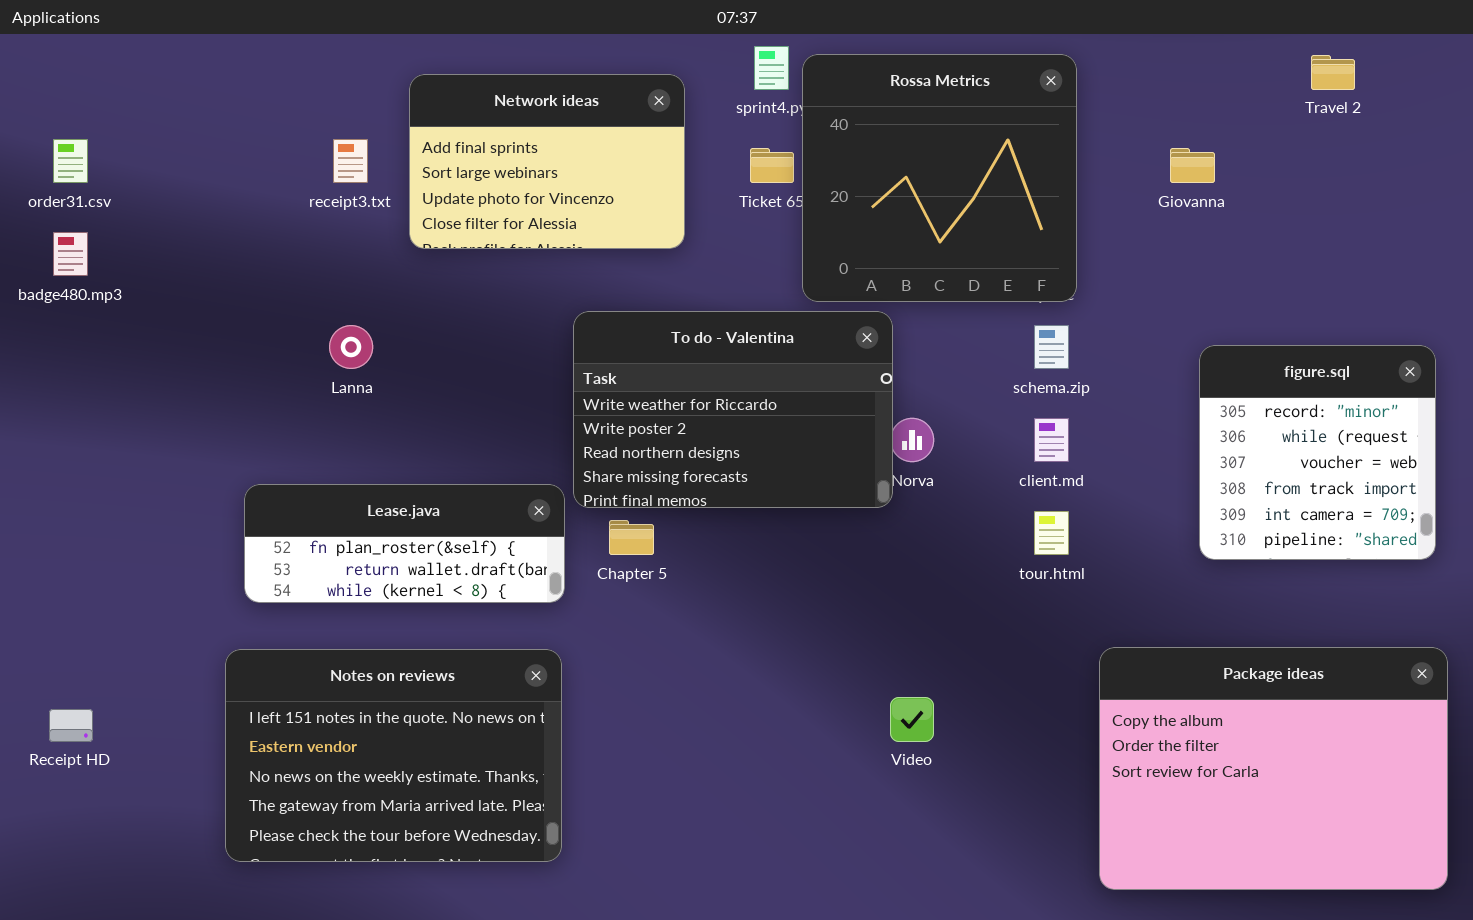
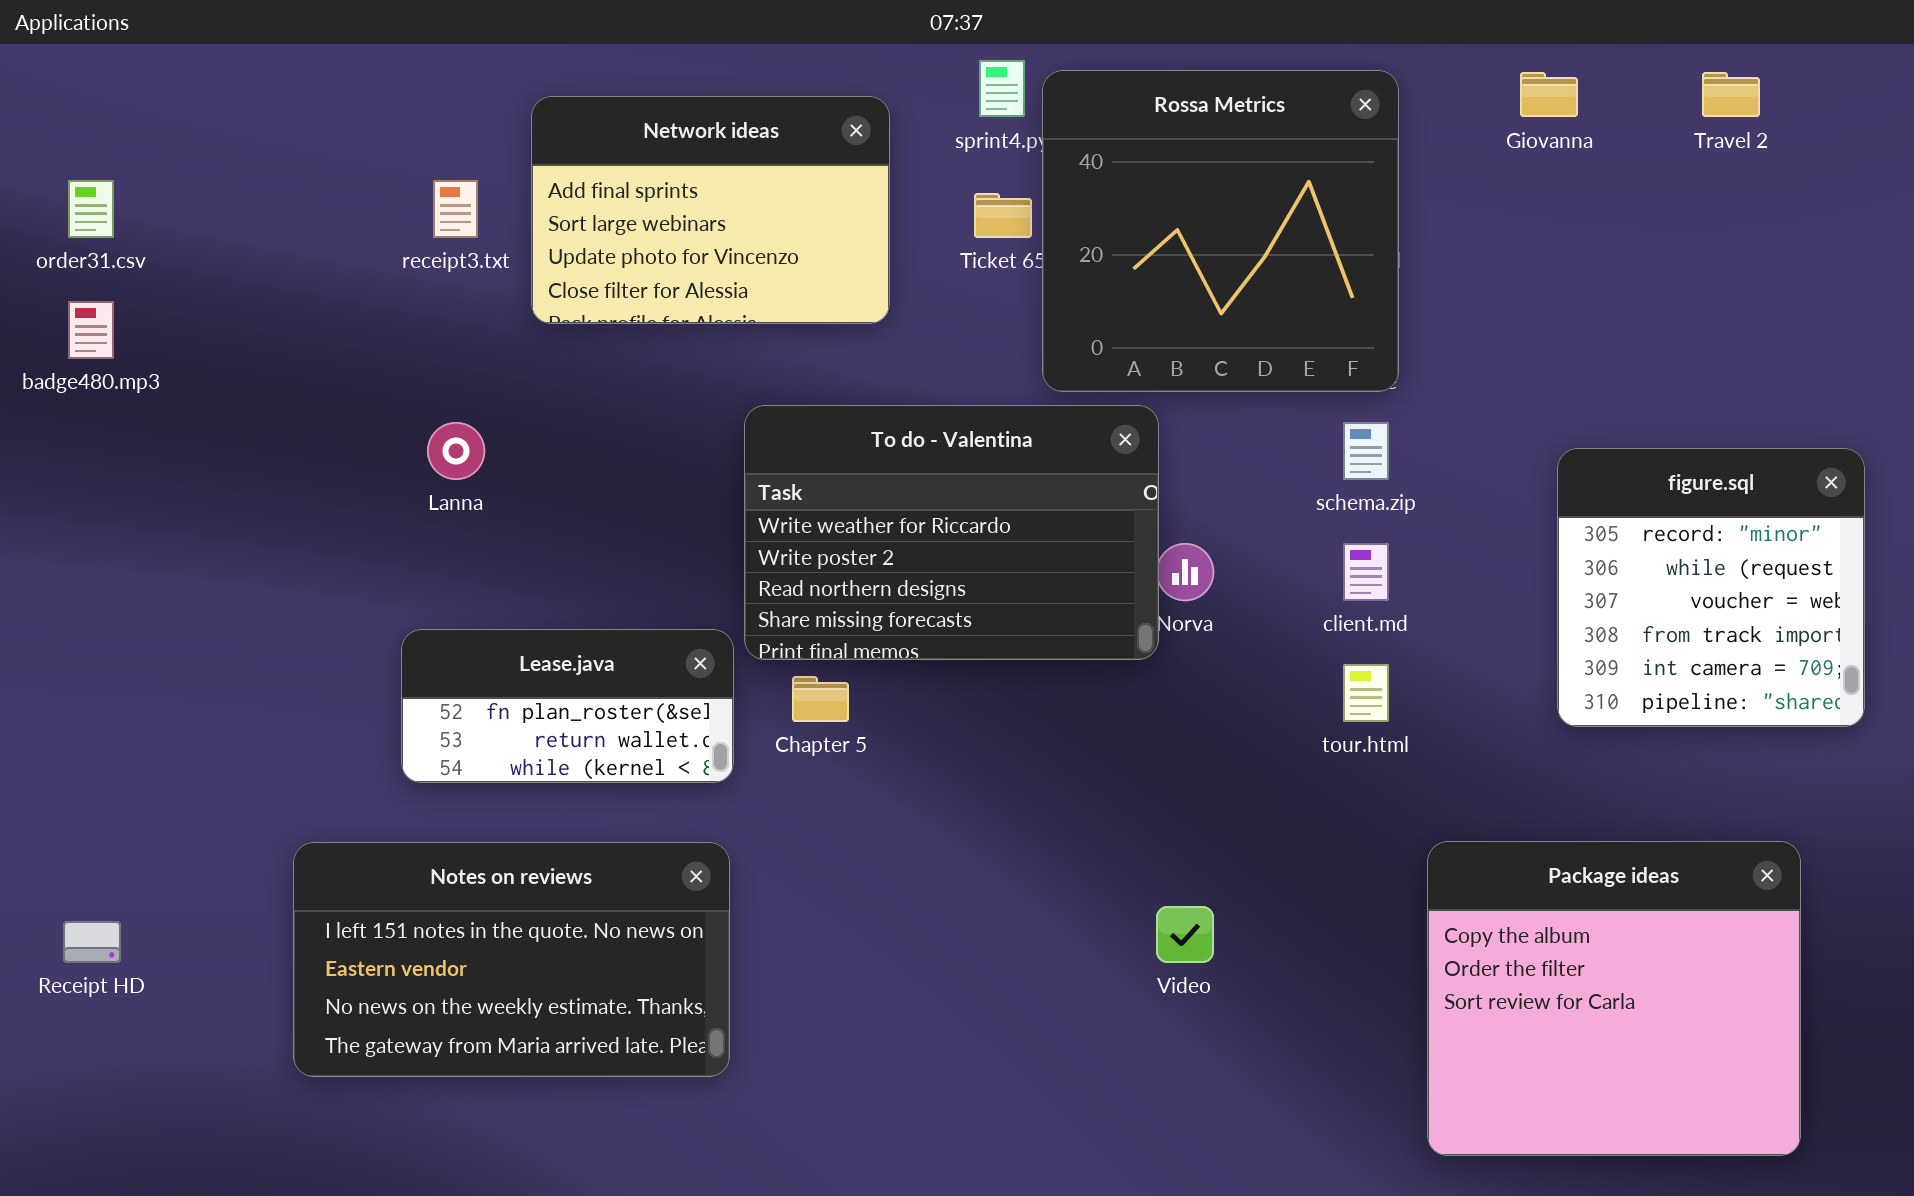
Giovanna: [1170,148,1215,183] -> [1520,72,1578,117], moved
Lease.java: [244,484,565,603] -> [401,629,734,783], resized
Package ideas: [1099,647,1448,890] -> [1427,841,1801,1156], resized
Notes on reviews: [225,649,562,862] -> [293,842,730,1077], resized

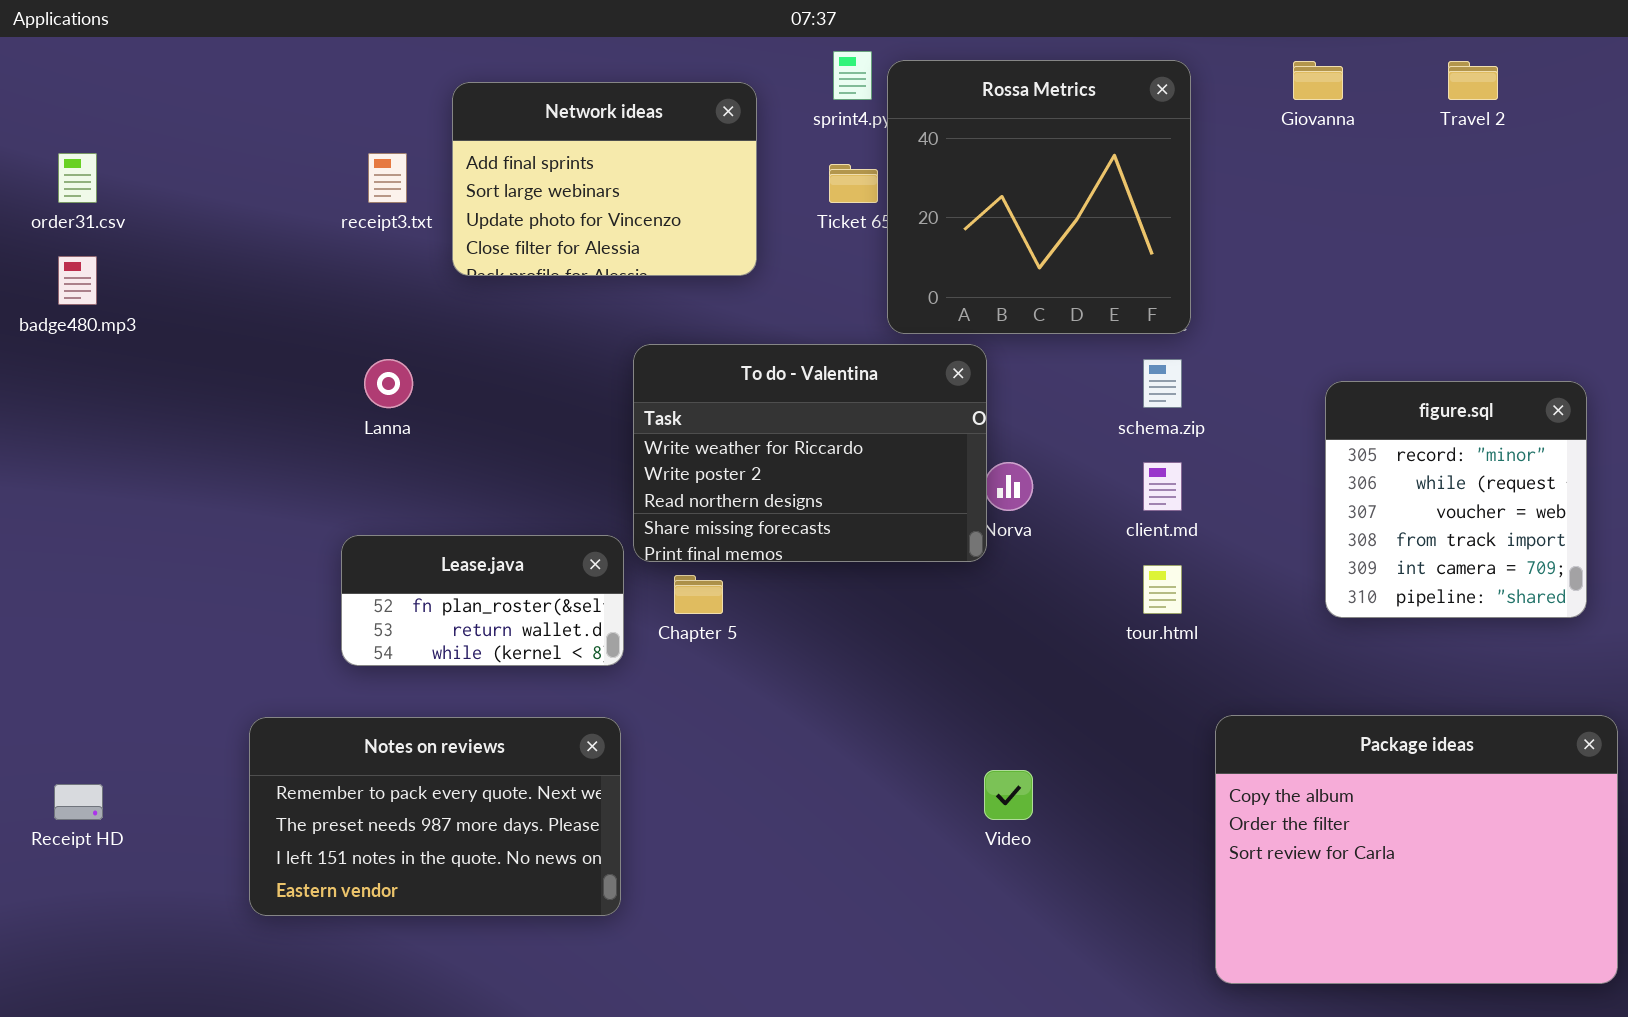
Package ideas: [1427,841,1801,1156] -> [1215,715,1618,984], resized
Notes on reviews: [293,842,730,1077] -> [249,717,621,916], scrolled up 2 rows

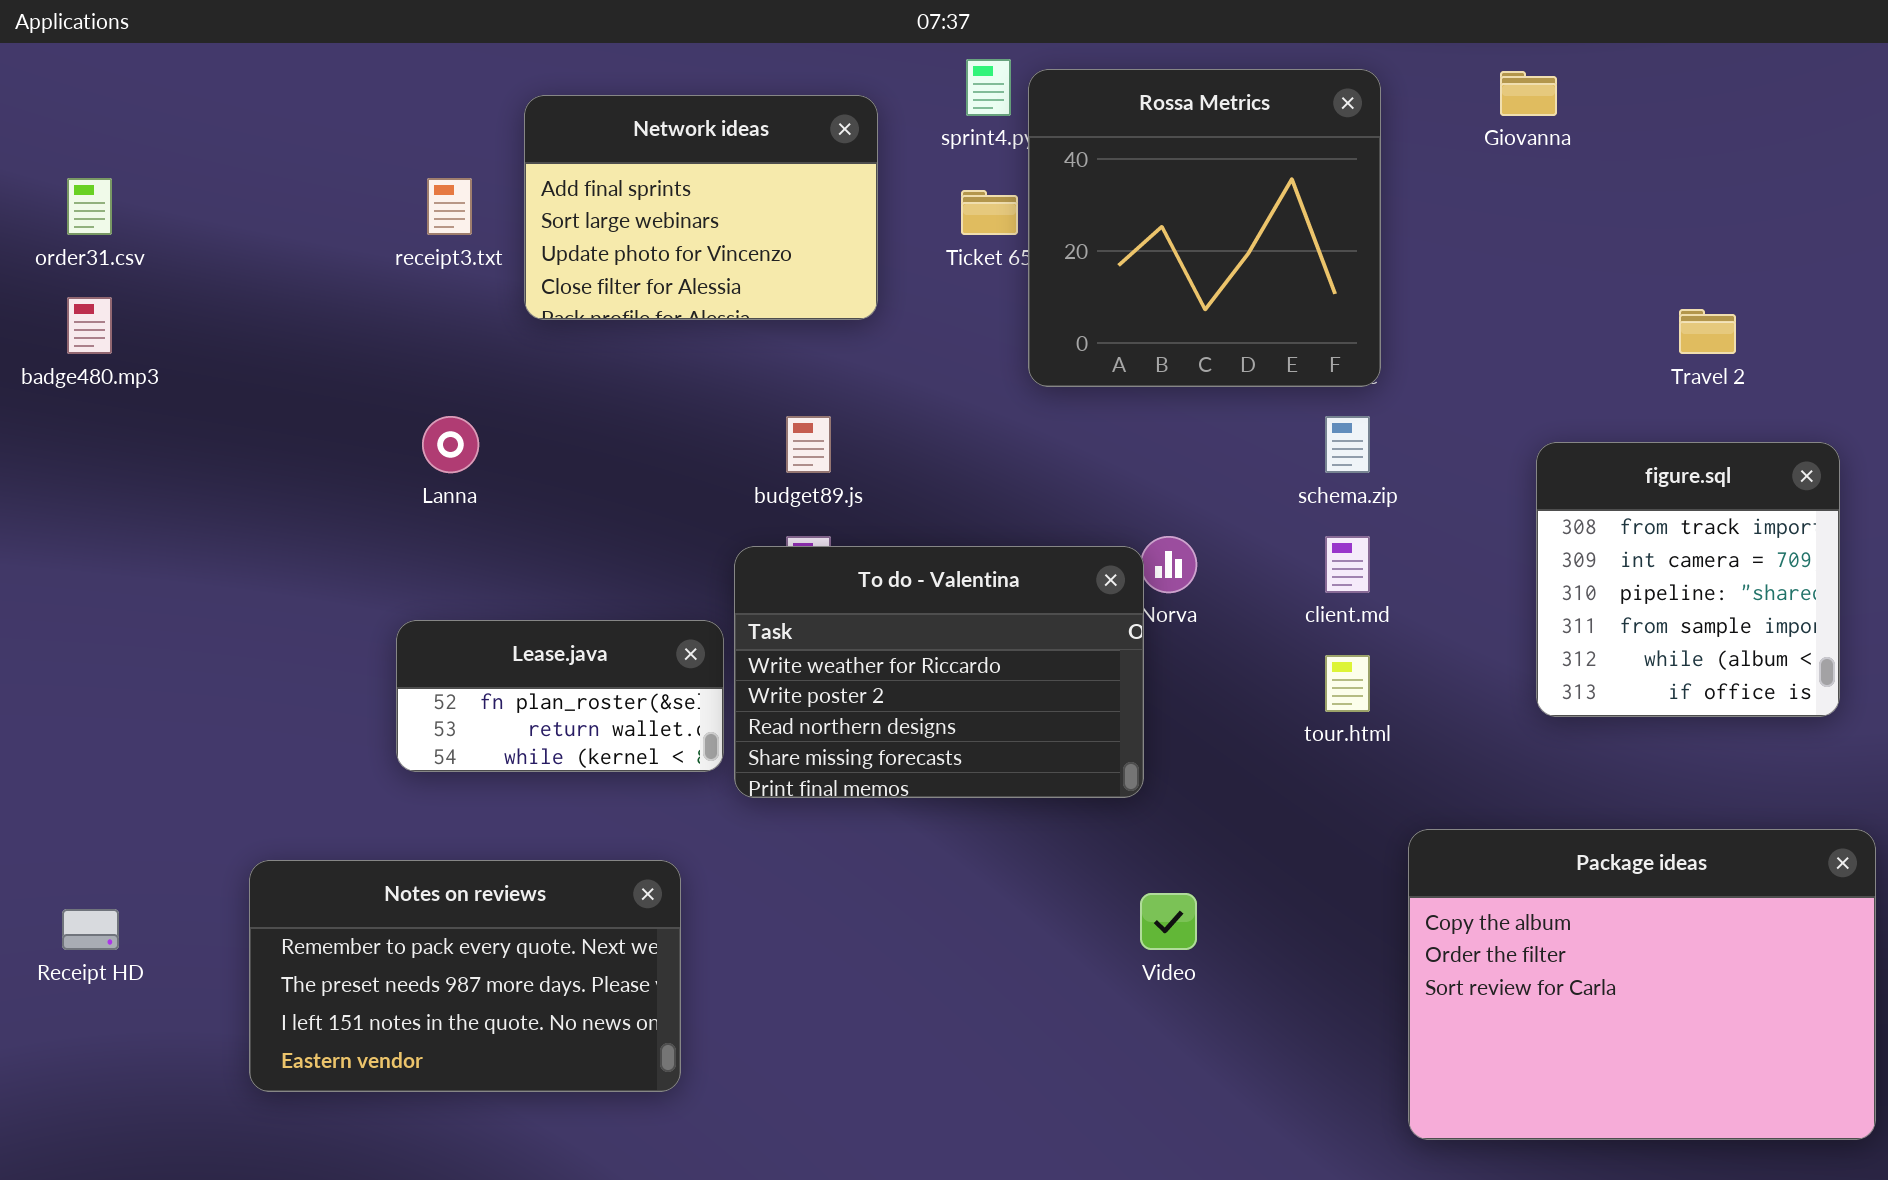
Travel 2: [1448,61,1498,100] -> [1679,309,1736,354], moved
To do - Valentina: [633,344,987,562] -> [734,546,1144,798], moved
figure.sql: [1325,381,1587,618] -> [1536,442,1840,717], scrolled down 3 rows
Notes on reviews: [249,717,621,916] -> [249,860,681,1092], moved

